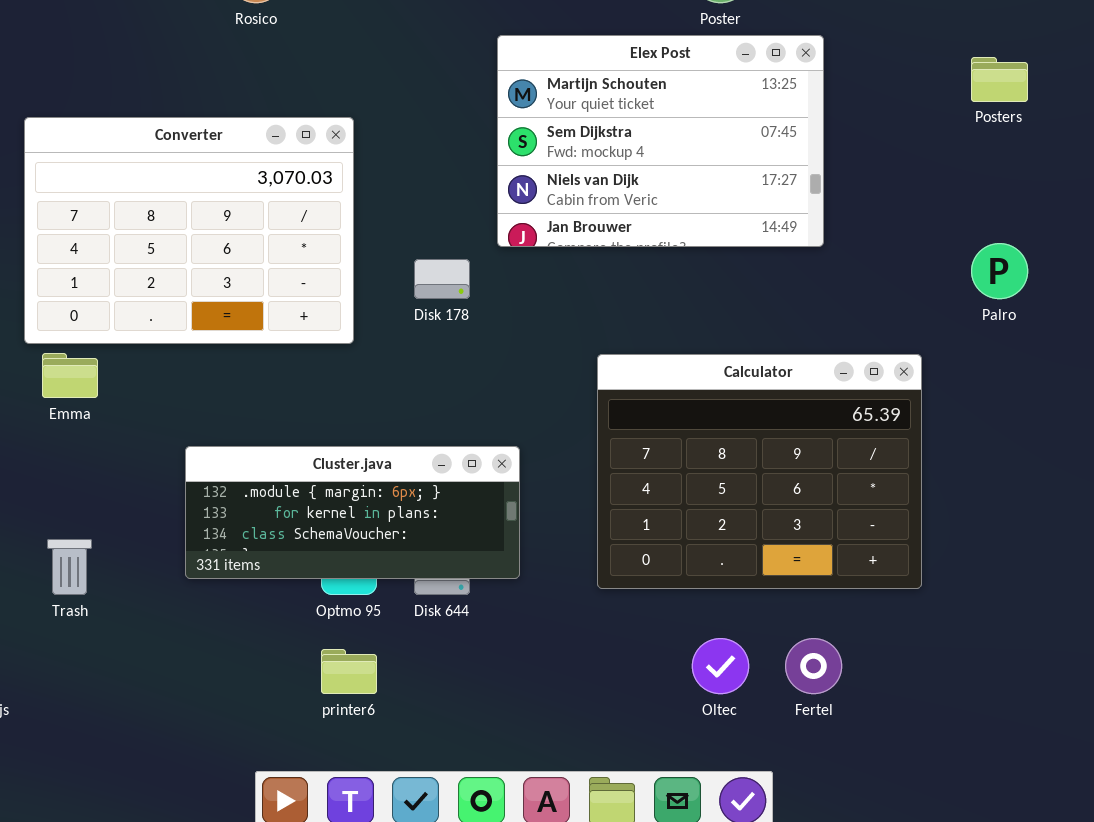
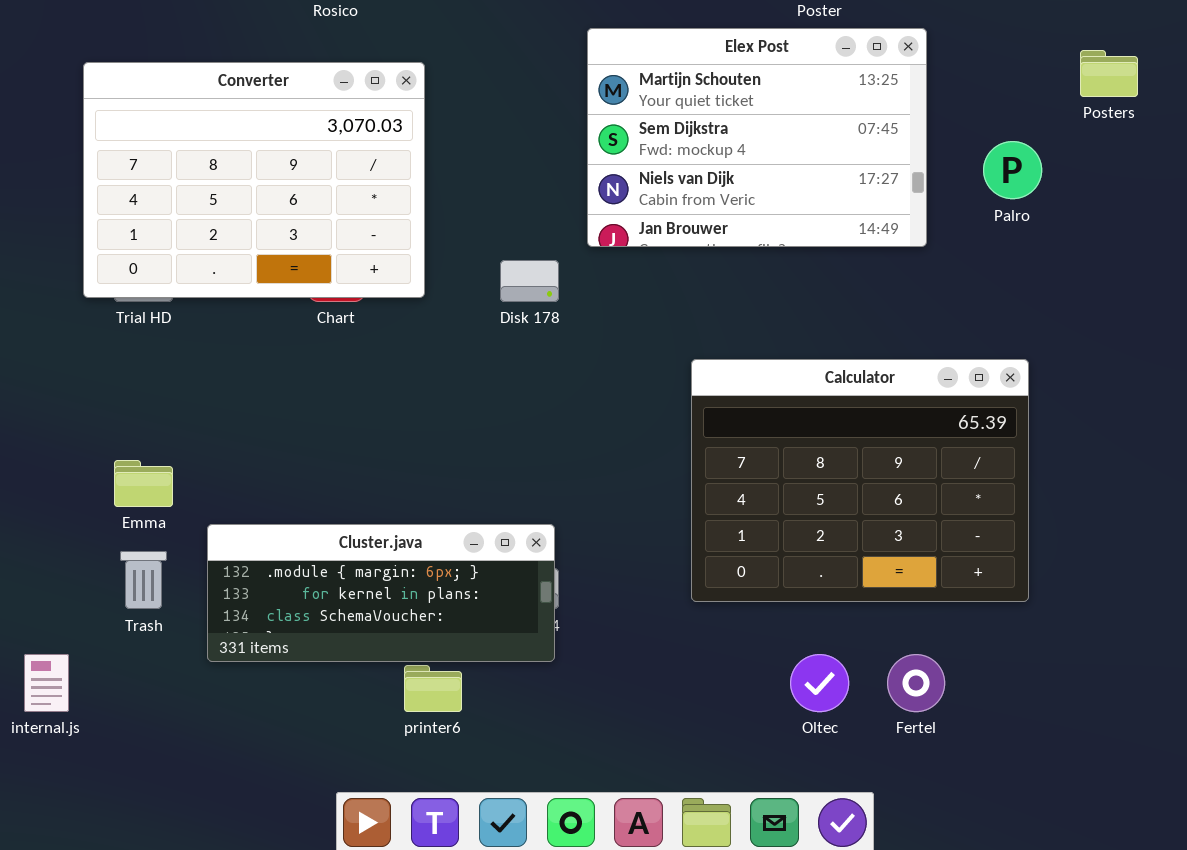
Converter: [24,117,354,344] -> [83,62,425,298], moved
Palro: [971,243,1028,299] -> [983,141,1042,199], moved
Emma: [42,353,98,398] -> [114,460,173,507], moved
Cluster.java: [185,446,520,579] -> [207,524,555,662], moved

